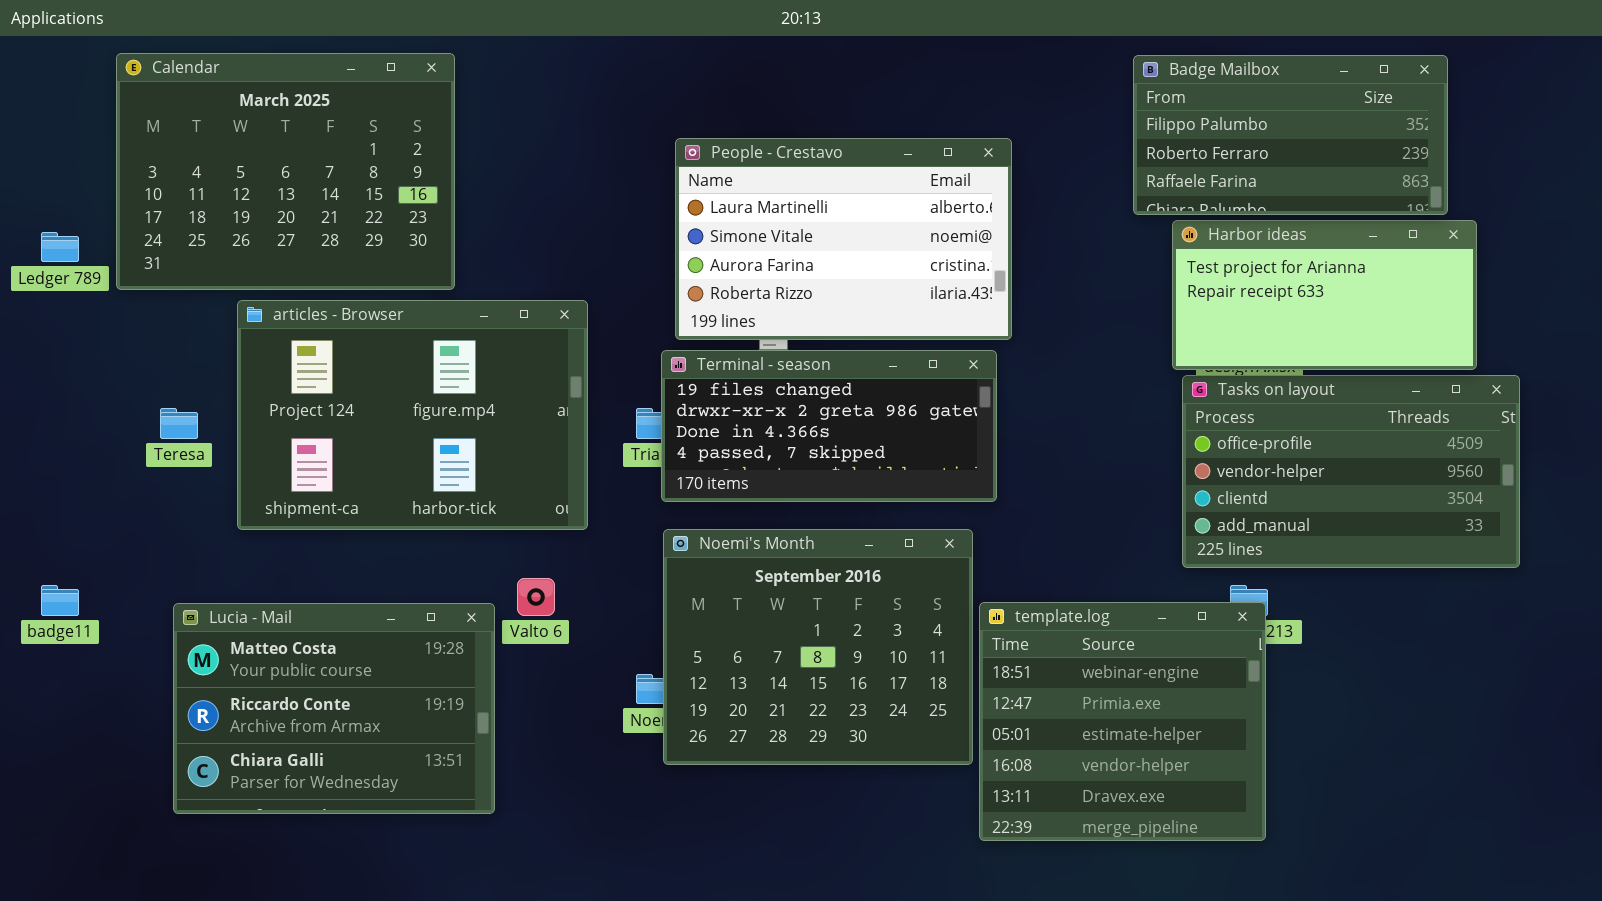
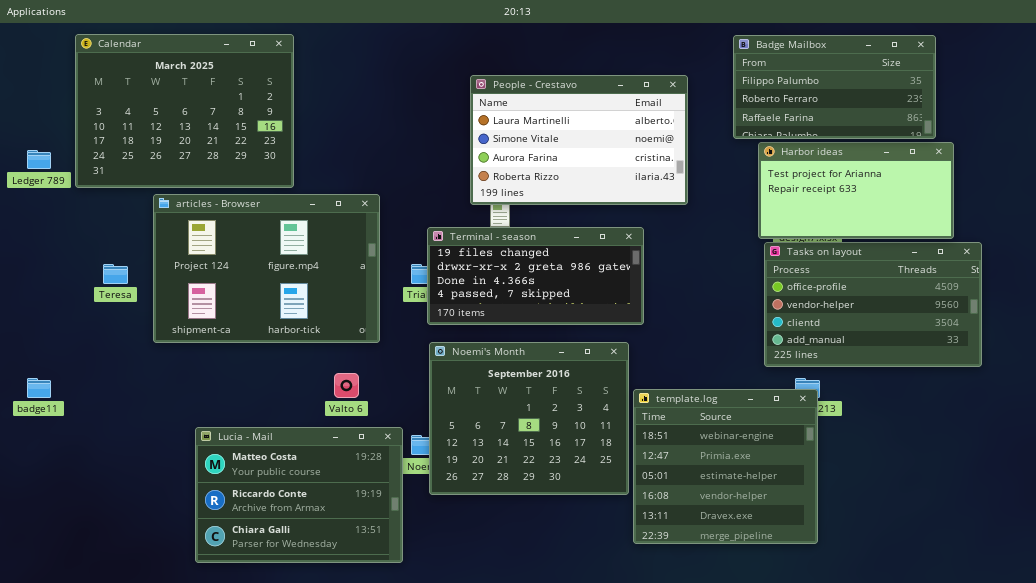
People - Crestavo: [675,138,1012,340] -> [470,75,688,205], moved
Lucia - Mail: [173,603,495,814] -> [195,427,403,563], moved

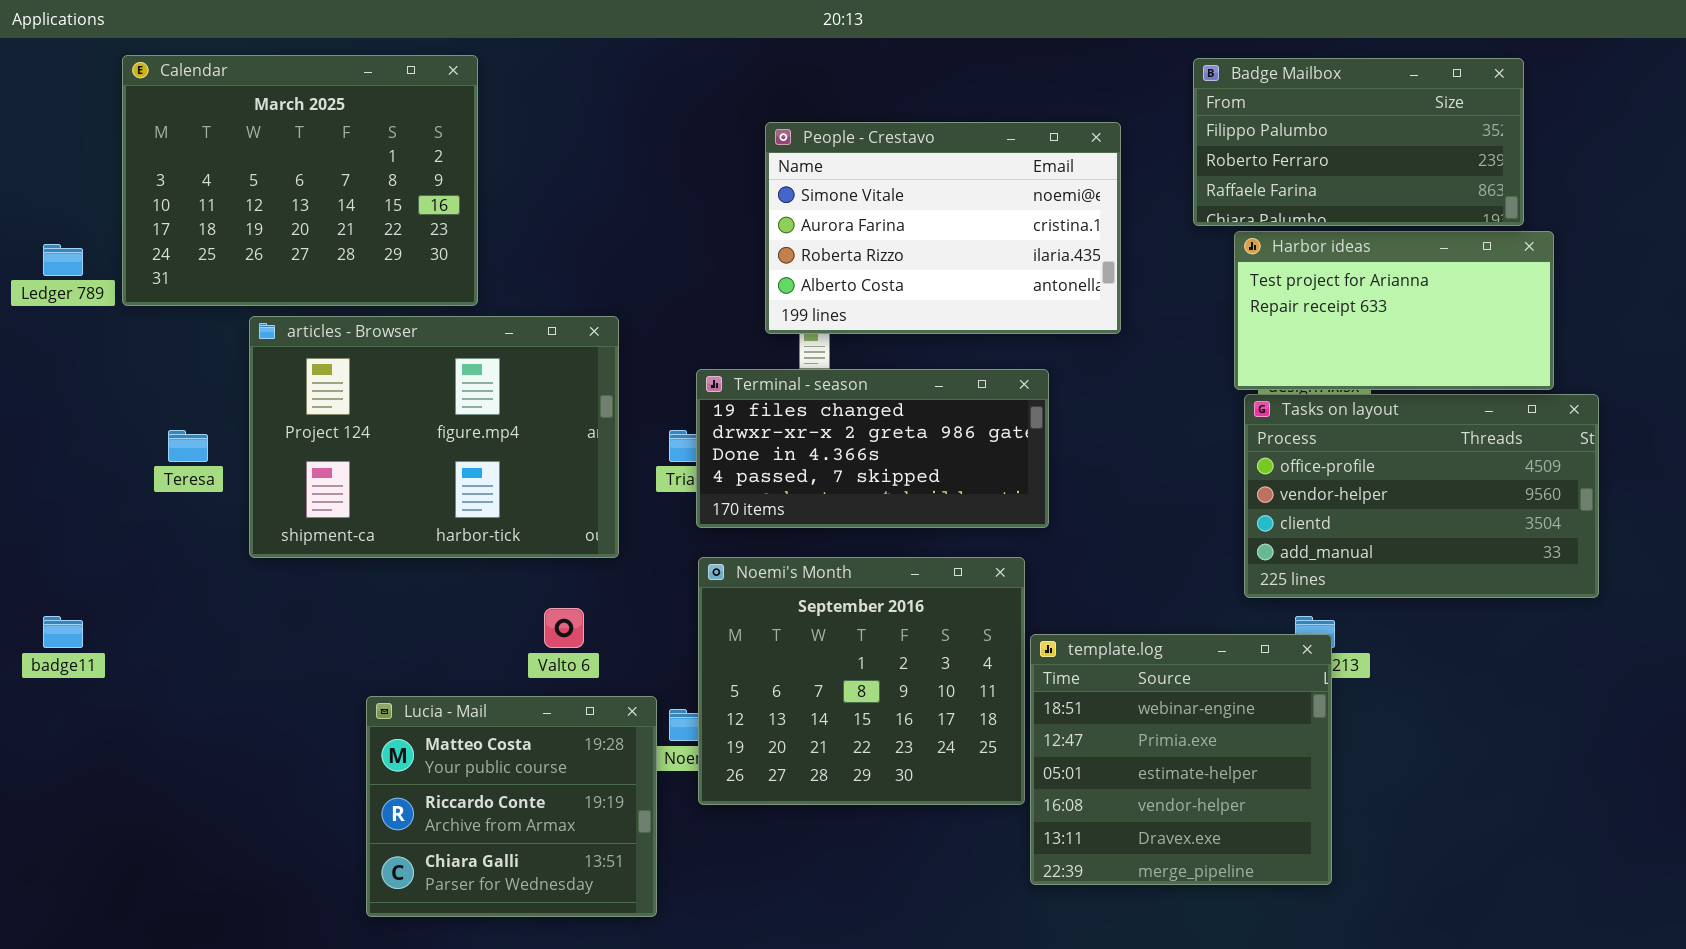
People - Crestavo: [470,75,688,205] -> [765,122,1121,334], scrolled down 1 row
Lucia - Mail: [195,427,403,563] -> [366,696,657,917], resized

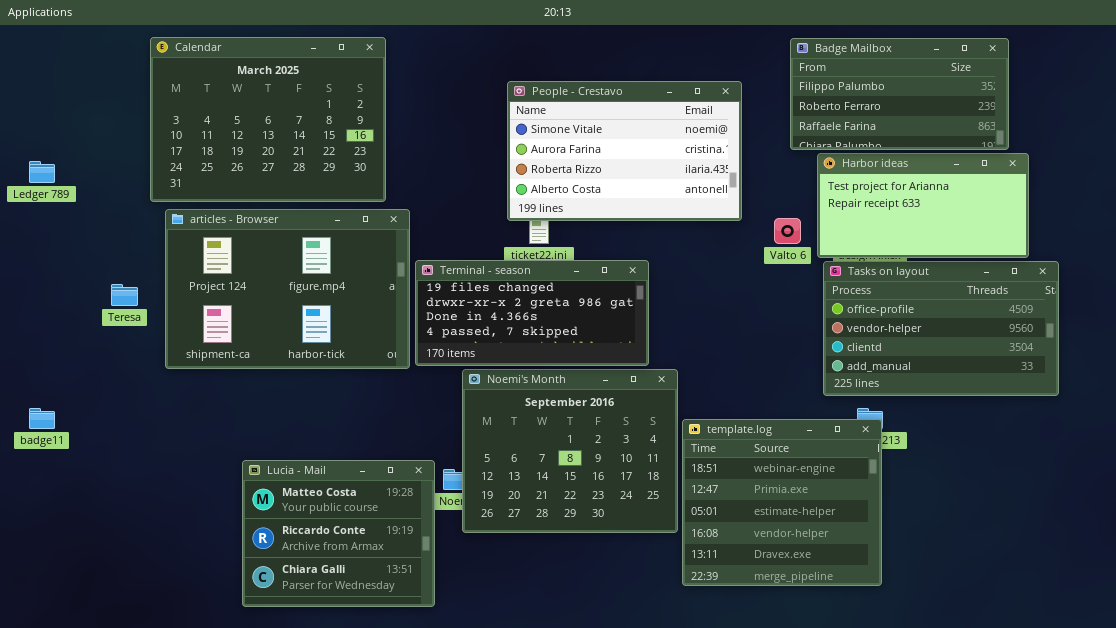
Calendar: [122,55,478,306] -> [150,37,386,202], moved
Terminal - season: [696,369,1049,528] -> [415,260,649,366], moved
Valto 6: [544,608,584,648] -> [774,218,801,244], moved

